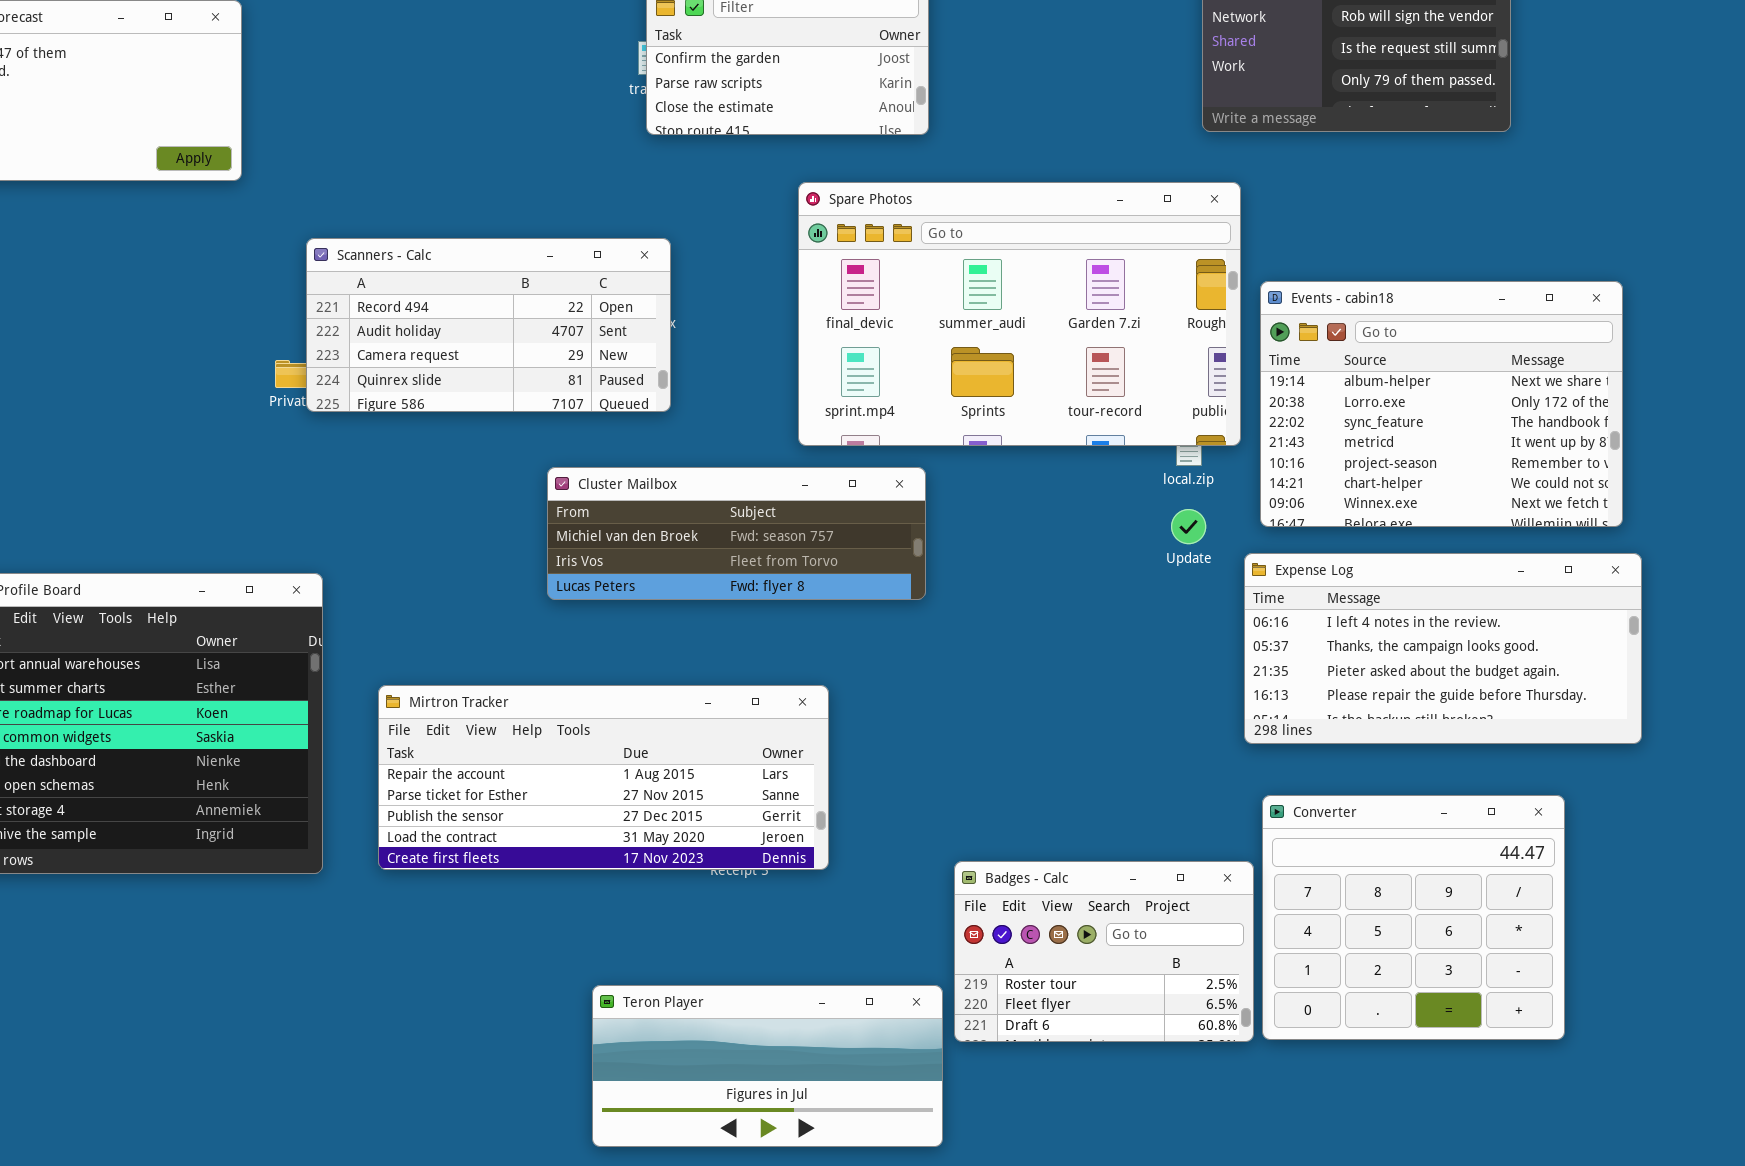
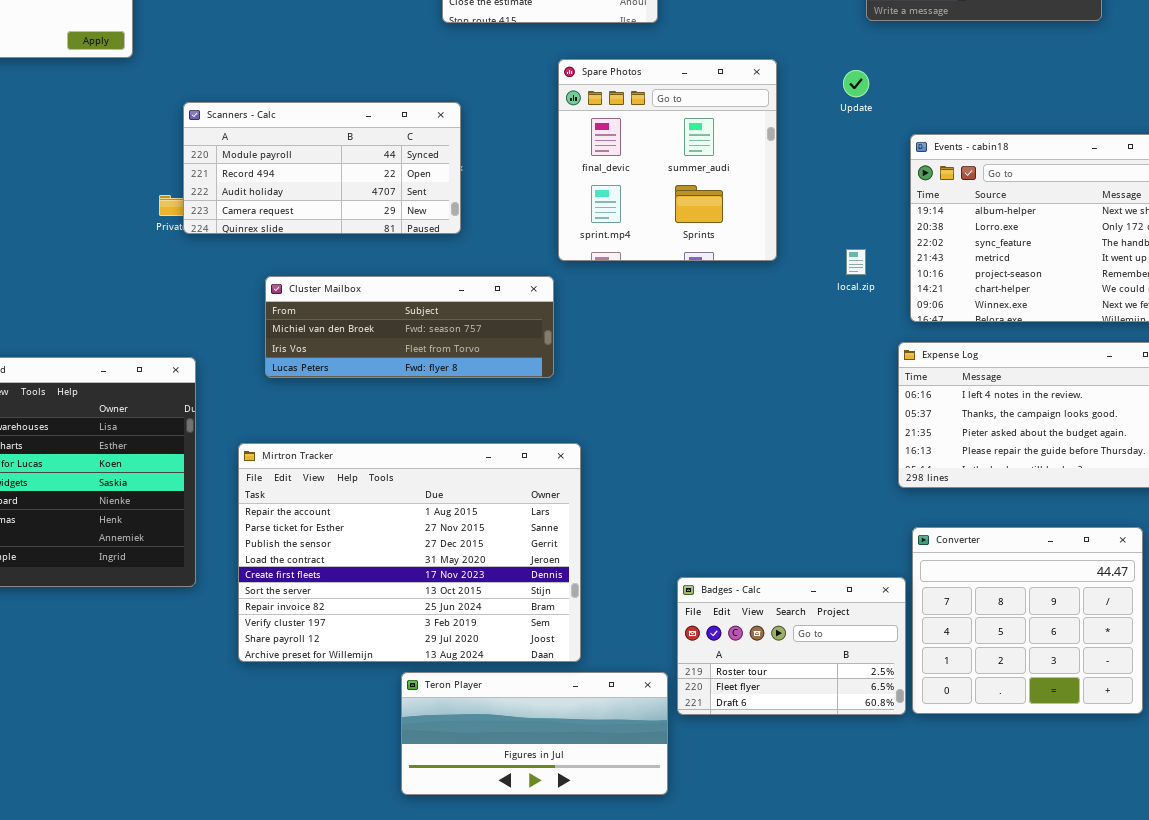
Spare Photos: [798,182,1241,446] -> [558,59,777,261], resized
Scanners - Calc: [306,238,671,412] -> [183,102,461,234], scrolled up 1 row
Cluster Mailbox: [547,467,926,600] -> [265,276,554,378], moved
Update: [1171,509,1206,544] -> [843,70,869,97], moved
Mirtron Tracker: [378,685,829,870] -> [238,443,581,662], resized

